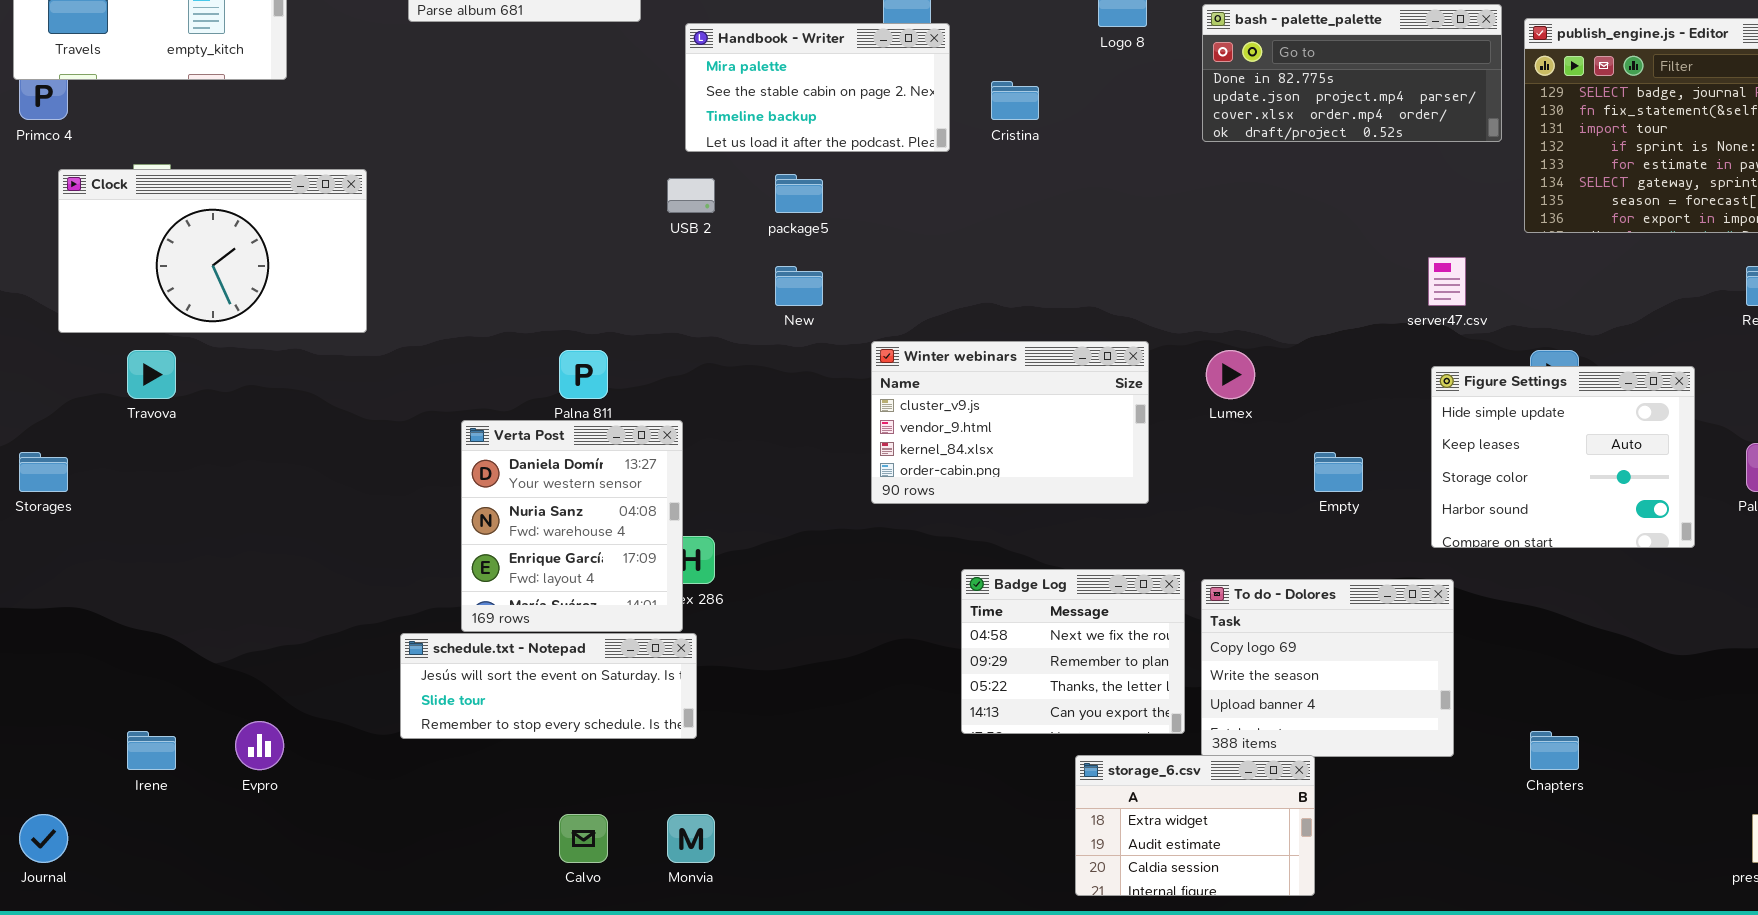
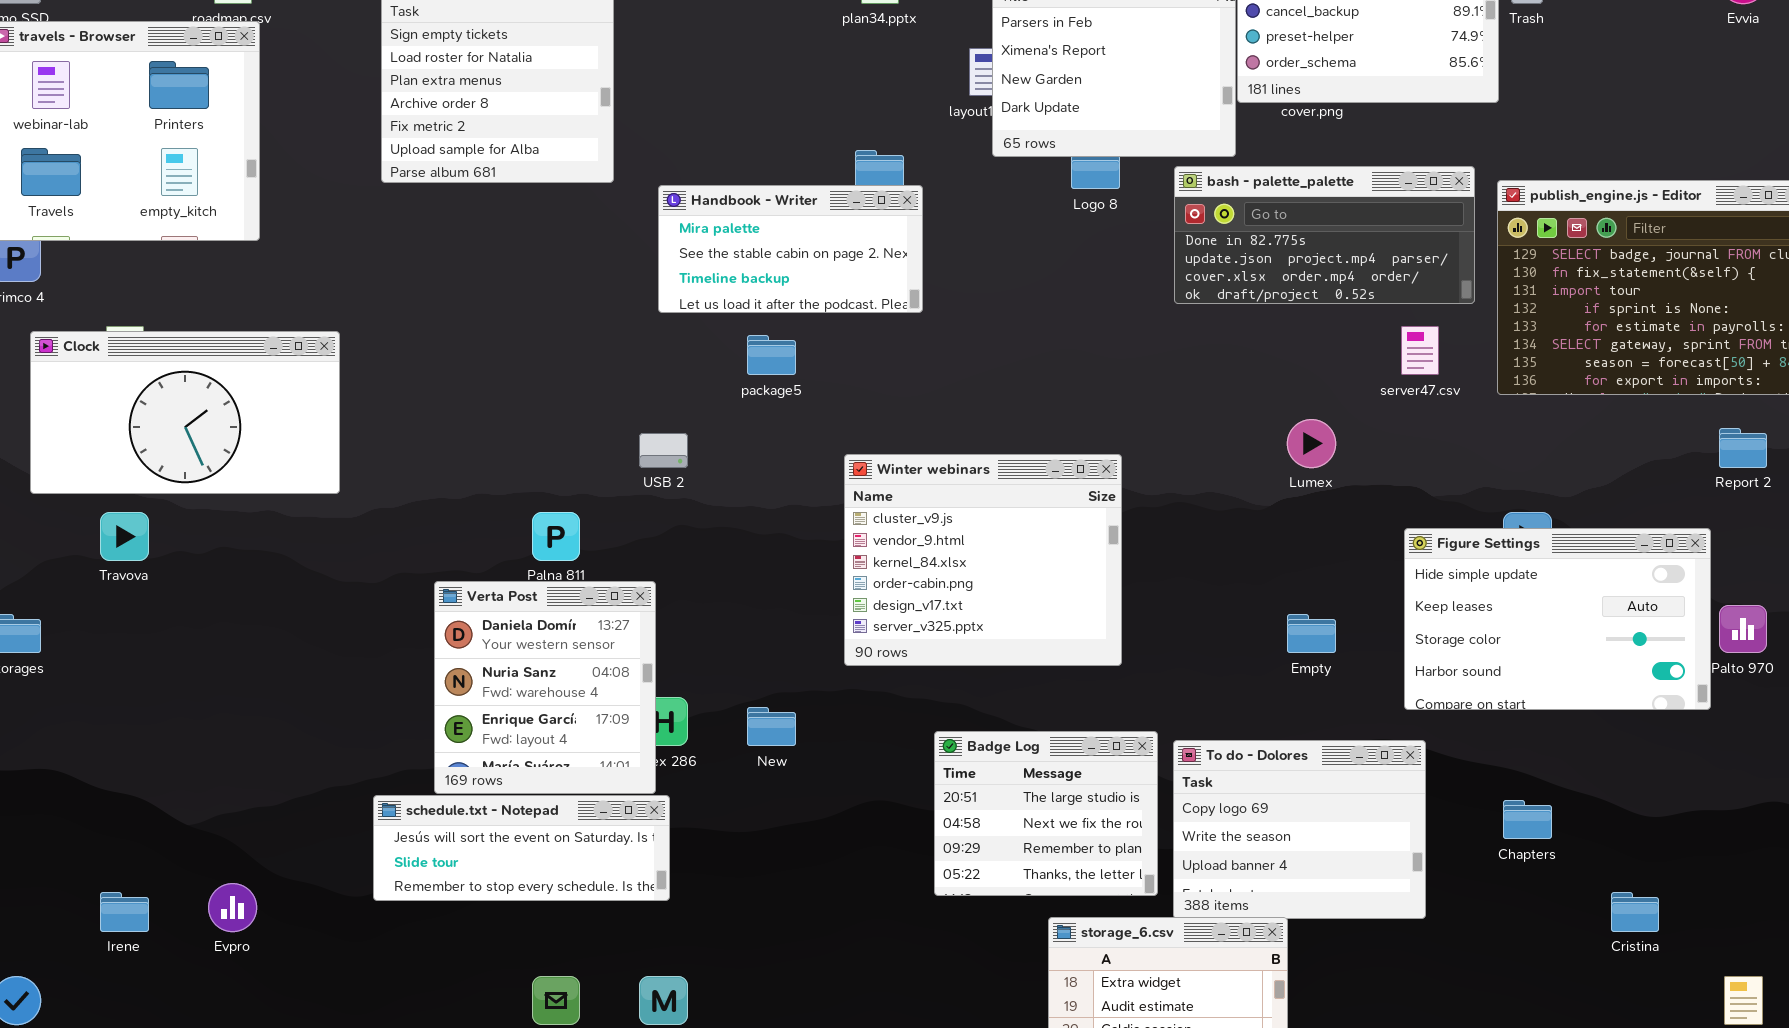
Cristina: [991,81,1039,120] -> [1611,892,1659,932], moved
USB 2: [667,178,715,213] -> [639,433,688,468], moved
server47.csv: [1428,257,1466,306] -> [1401,326,1439,375], moved
New: [775,266,823,306] -> [747,707,796,746], moved
Winter webinars: [871,341,1149,504] -> [844,454,1122,666], resized
Lumex: [1206,350,1255,399] -> [1287,419,1336,468], moved
Figure Settings: [1431,366,1695,548] -> [1404,528,1711,710], resized
Badge Log: [961,569,1185,734] -> [934,731,1158,896], scrolled up 1 row
Chapters: [1530,731,1579,770] -> [1503,800,1552,839], moved

